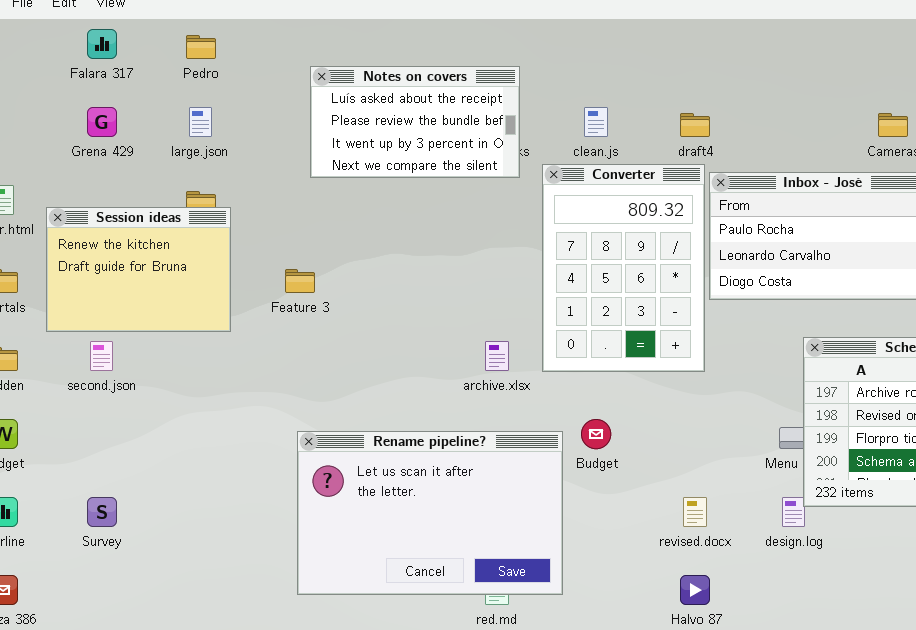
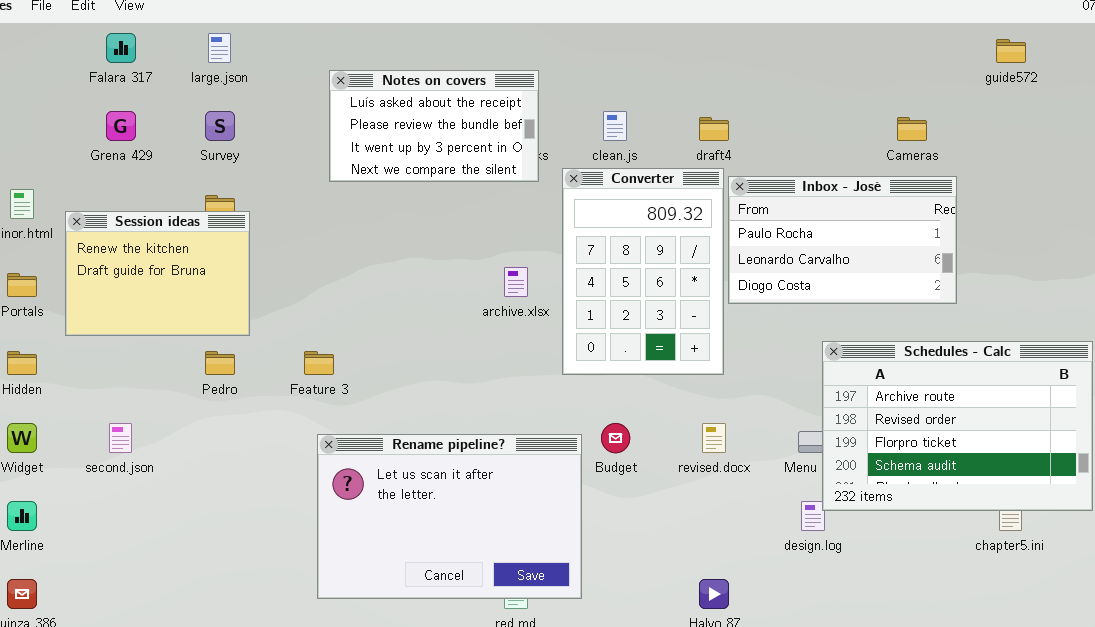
Pedro: [186,35,216,59] -> [205,351,235,375], moved
large.json: [189,107,212,137] -> [208,33,231,63], moved
Feature 3: [285,269,315,293] -> [304,351,334,375], moved
second.json: [90,341,113,371] -> [109,423,132,453], moved
archive.xlsx: [485,341,509,371] -> [504,267,528,297], moved
Survey: [87,497,117,527] -> [205,111,235,141], moved
revised.docx: [683,497,707,527] -> [702,423,726,453], moved

